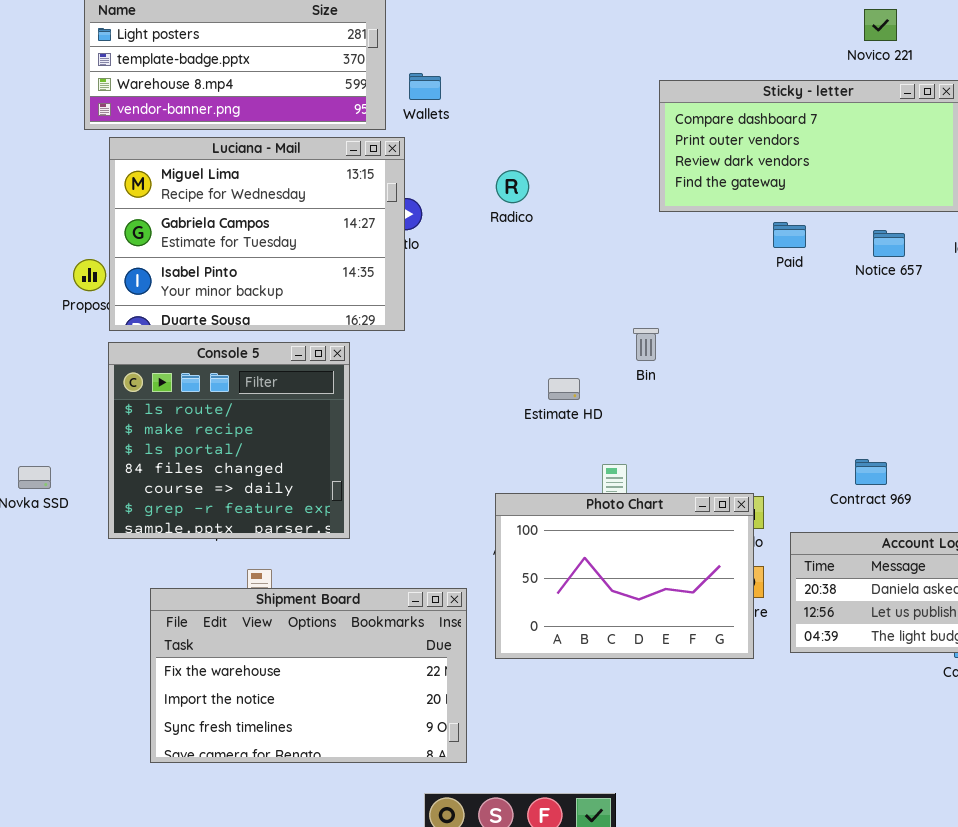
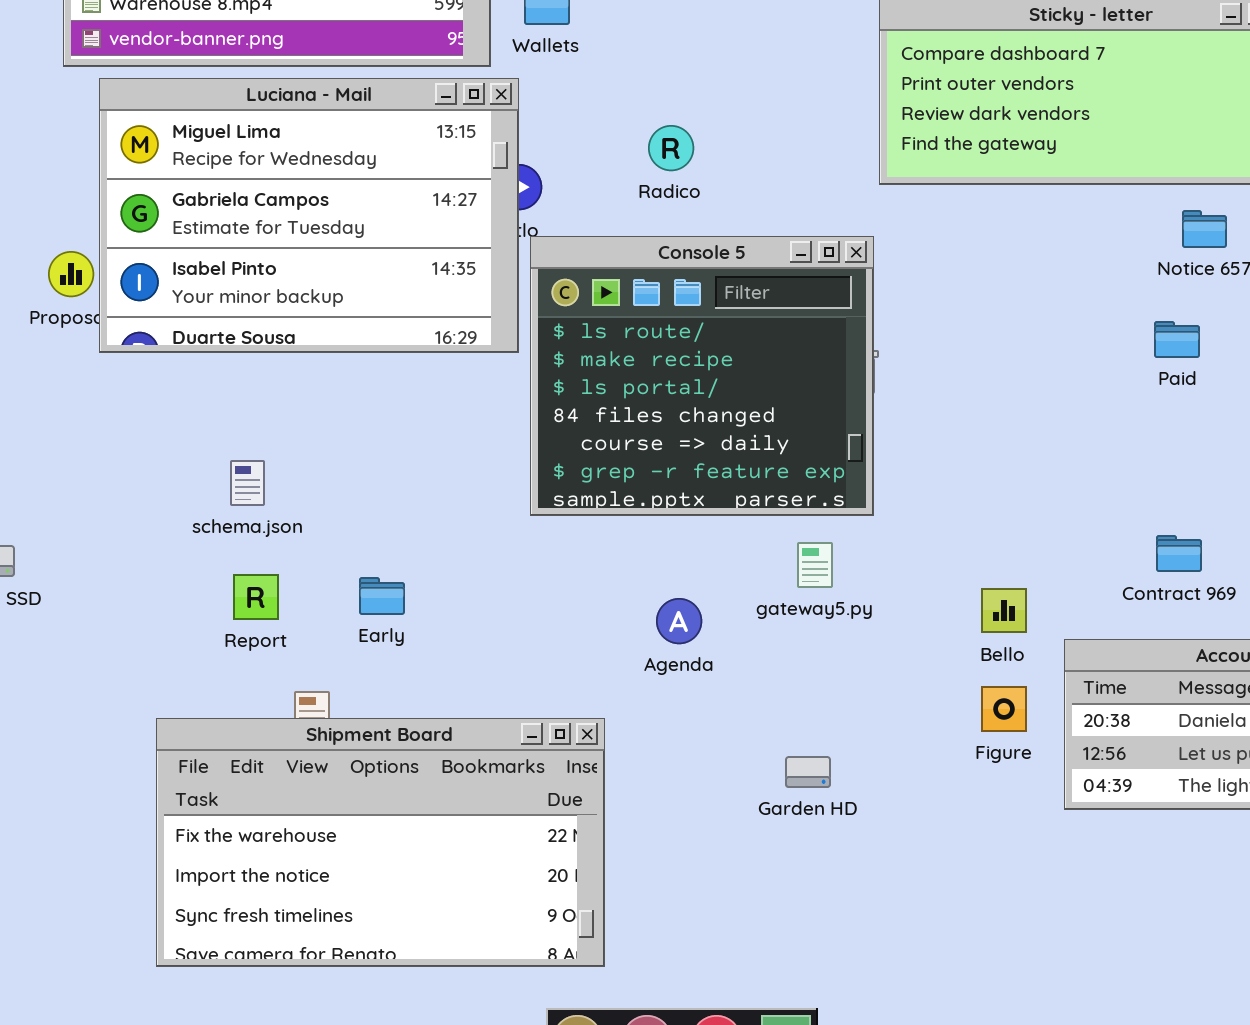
Paid: [773,222,806,248] -> [1154,321,1200,358], moved
Console 5: [108,342,350,539] -> [530,236,874,516], moved
Photo Chart: [495,493,754,659] -> none, closed

